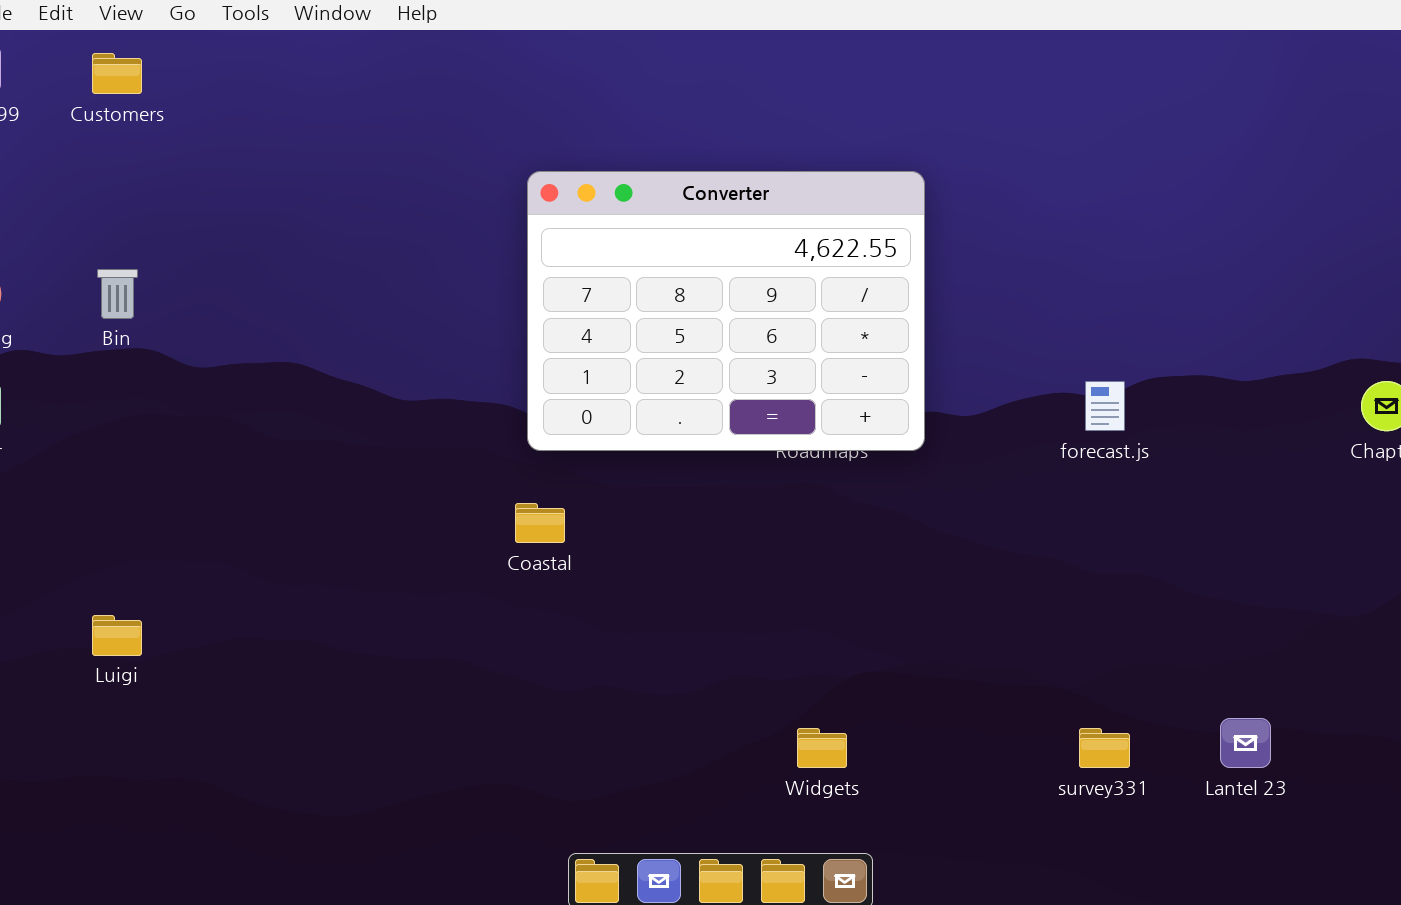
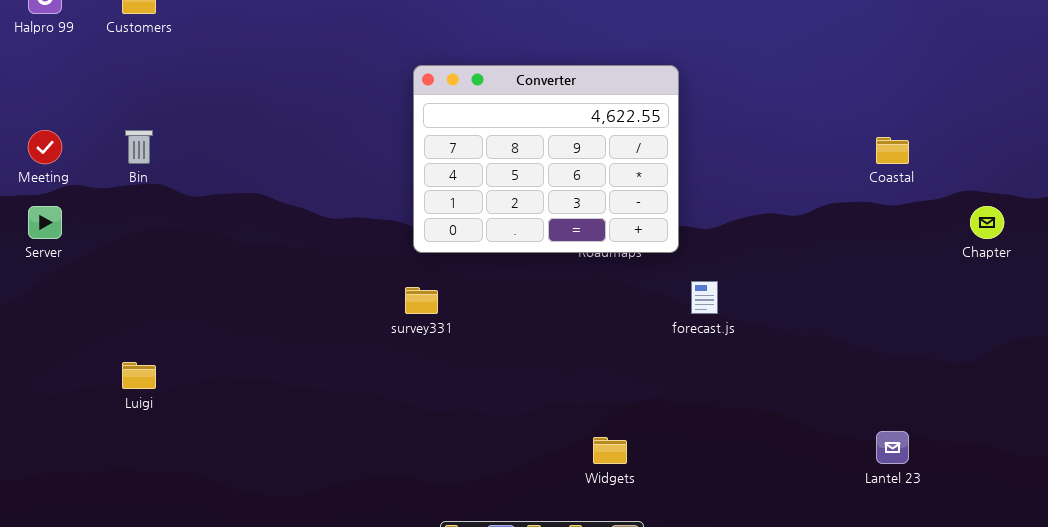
forecast.js: [1085,381,1125,431] -> [691,281,718,314], moved
Coastal: [515,503,565,543] -> [876,137,909,164], moved
survey331: [1079,728,1130,768] -> [405,287,438,314], moved

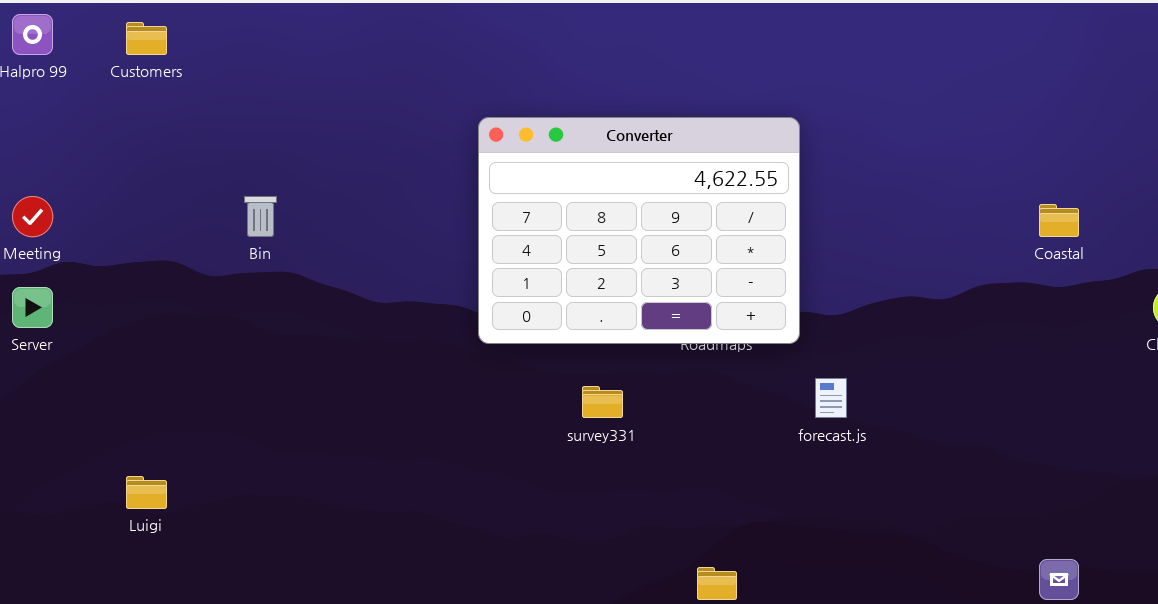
Bin: [125,130,153,164] -> [244,196,277,237], moved
survey331: [405,287,438,314] -> [582,386,623,418], moved

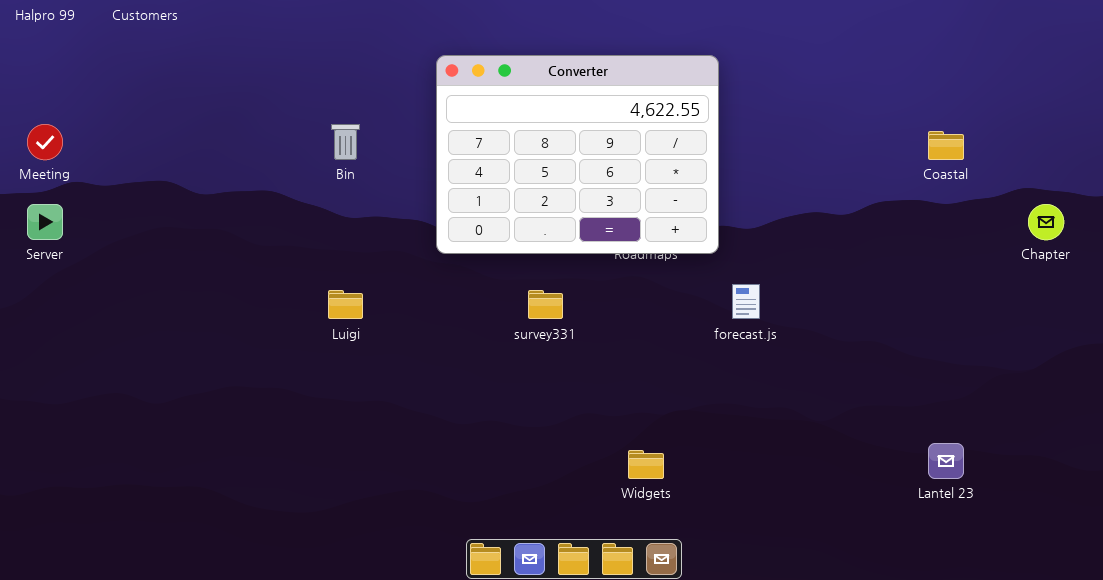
Bin: [244,196,277,237] -> [331,124,360,160], moved
Luigi: [126,476,167,509] -> [328,290,363,319], moved

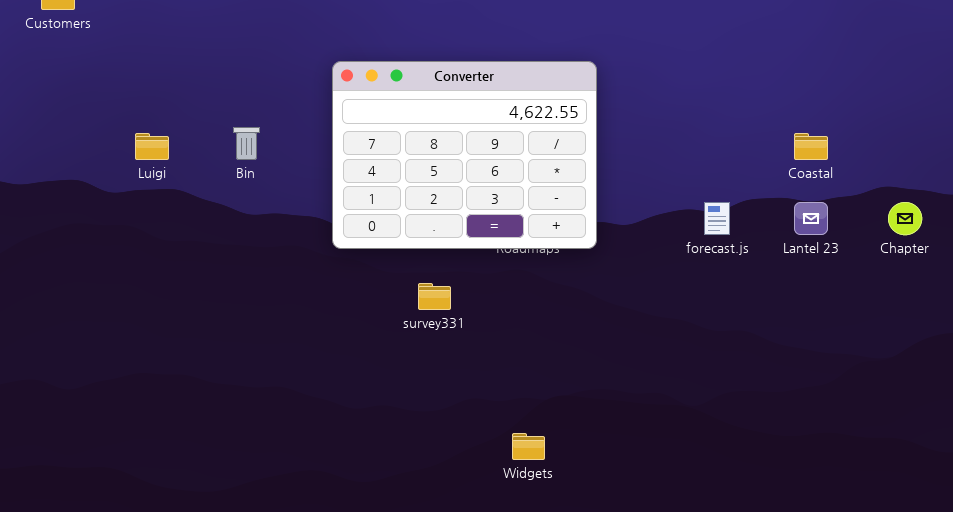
forecast.js: [732,284,760,319] -> [704,202,730,235], moved
Luigi: [328,290,363,319] -> [135,133,169,160], moved
Lantel 23: [928,443,964,479] -> [794,202,828,235], moved

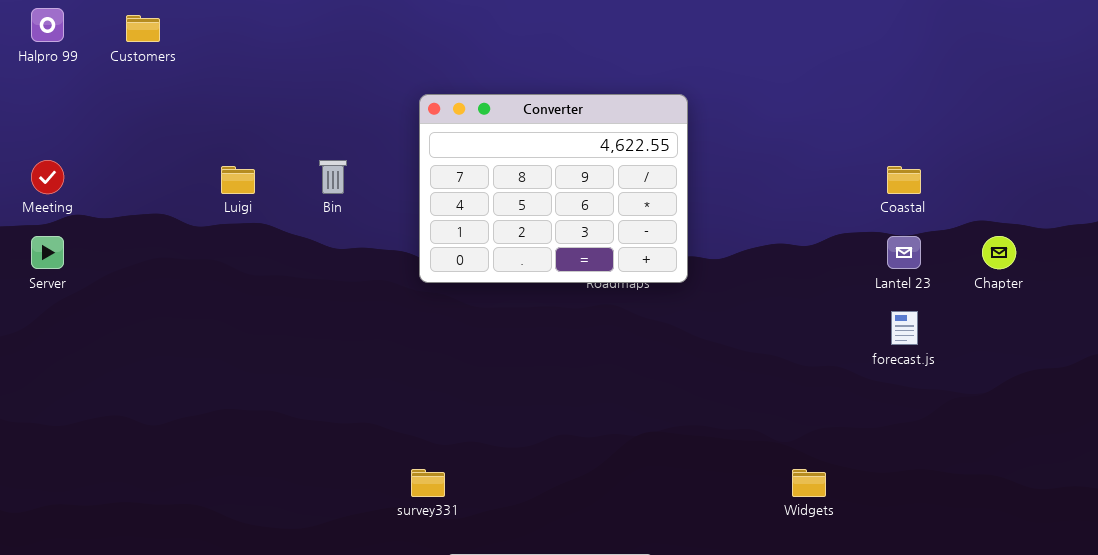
forecast.js: [704,202,730,235] -> [891,311,918,345], moved
survey331: [418,283,451,310] -> [411,469,445,497], moved
Widgets: [512,433,545,460] -> [792,469,826,497], moved

